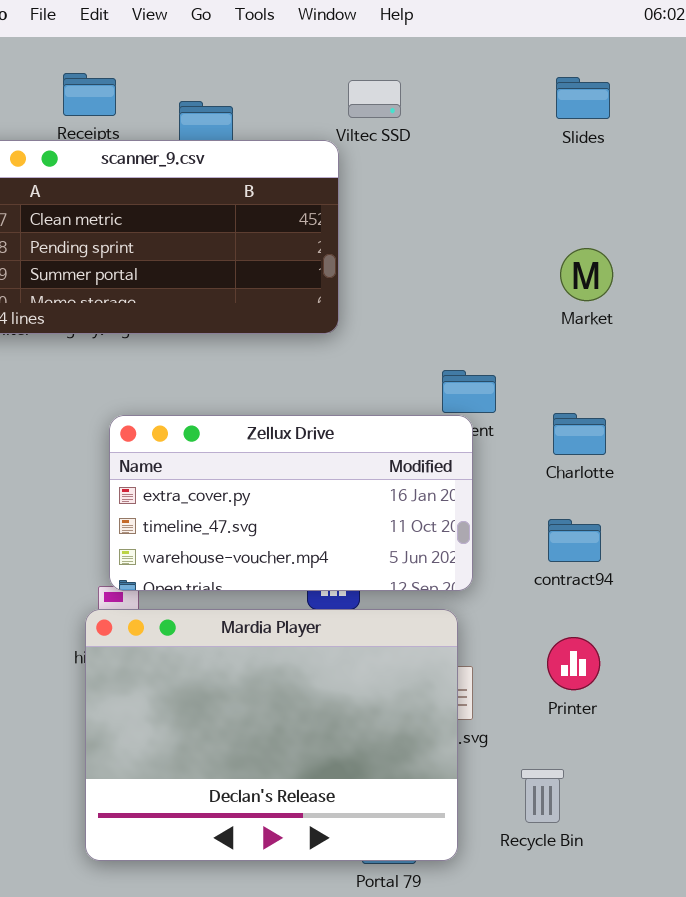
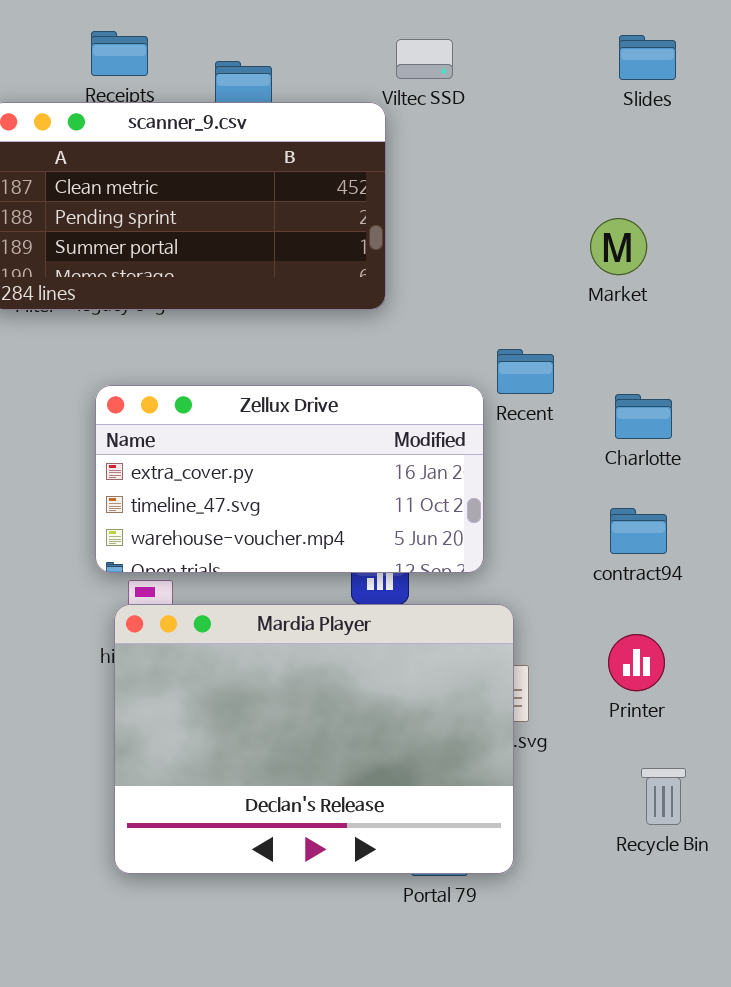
Market: [560,248,613,301] -> [590,218,647,275], moved
Zellux Drive: [109,415,473,591] -> [95,385,484,573], moved
Recycle Bin: [521,769,564,823] -> [641,768,686,825], moved

